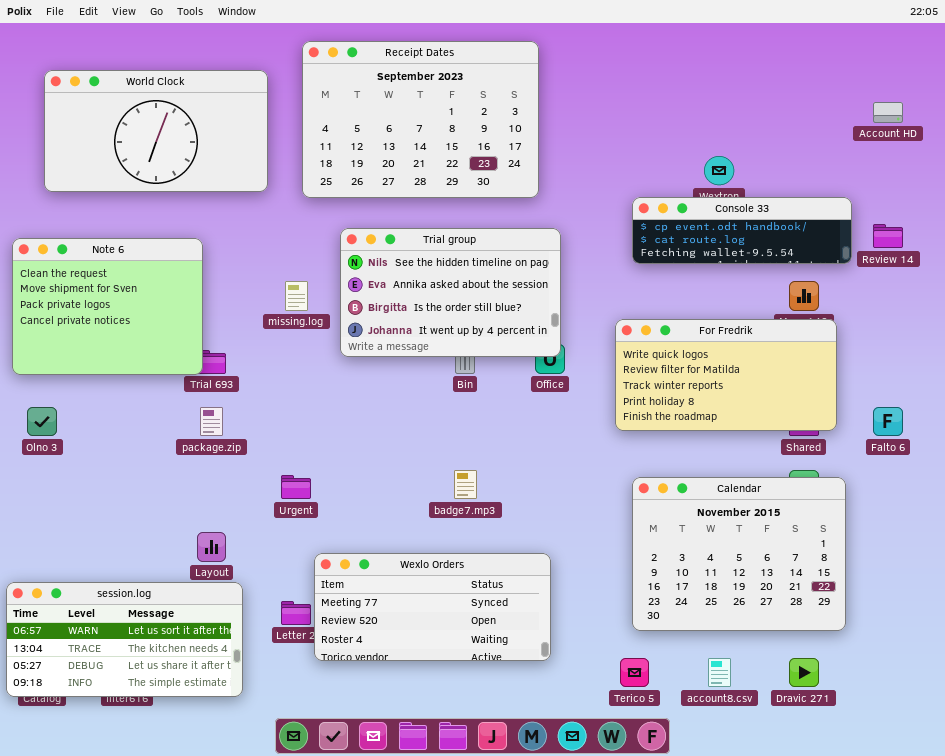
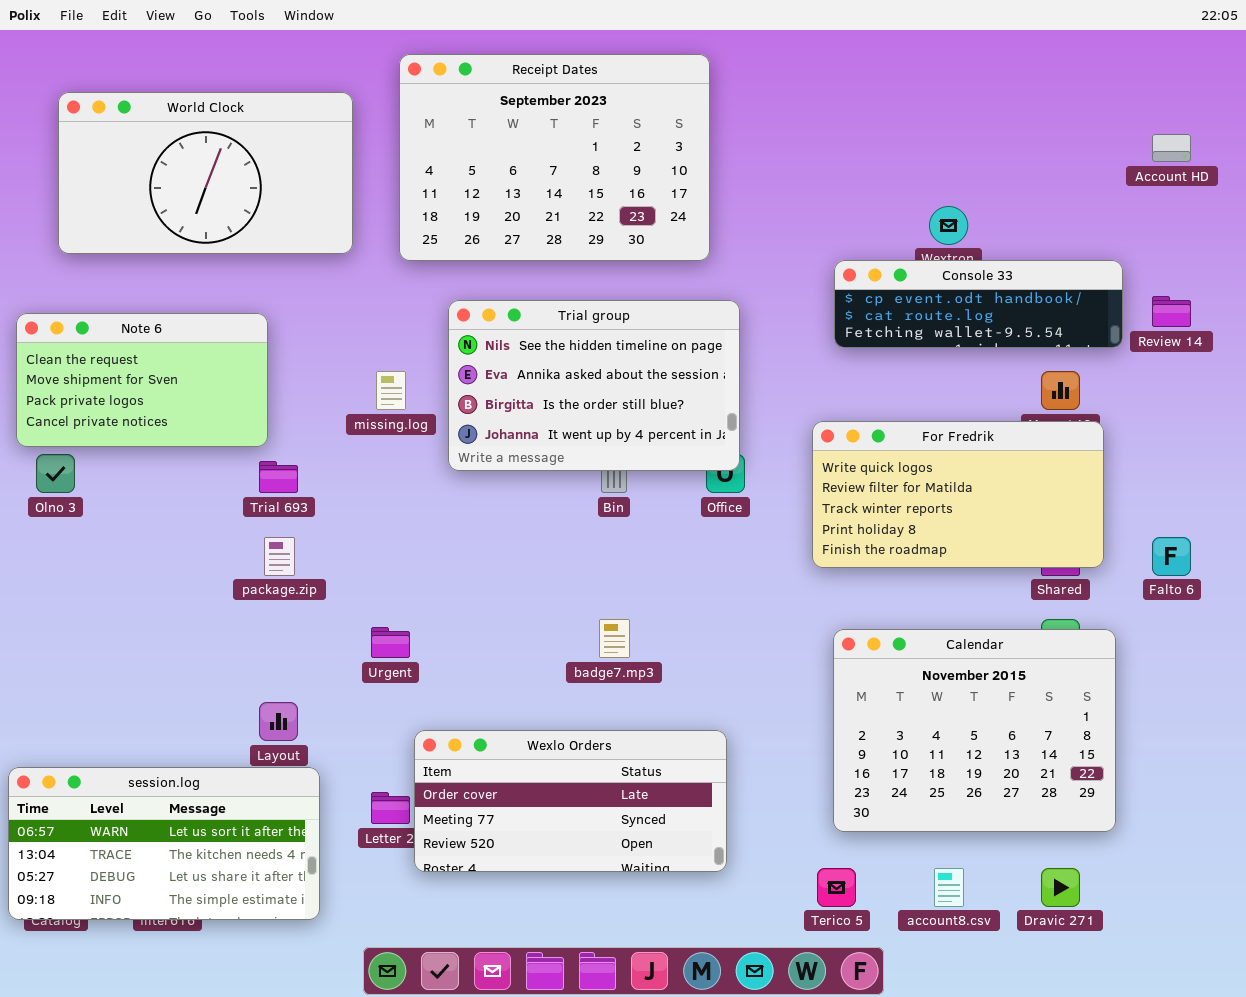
Note 6: [12,238,203,375] -> [16,313,268,447], resized
Olno 3: [27,407,57,436] -> [36,454,75,493], moved
Wexlo Orders: [314,553,551,661] -> [414,730,727,872], scrolled up 1 row

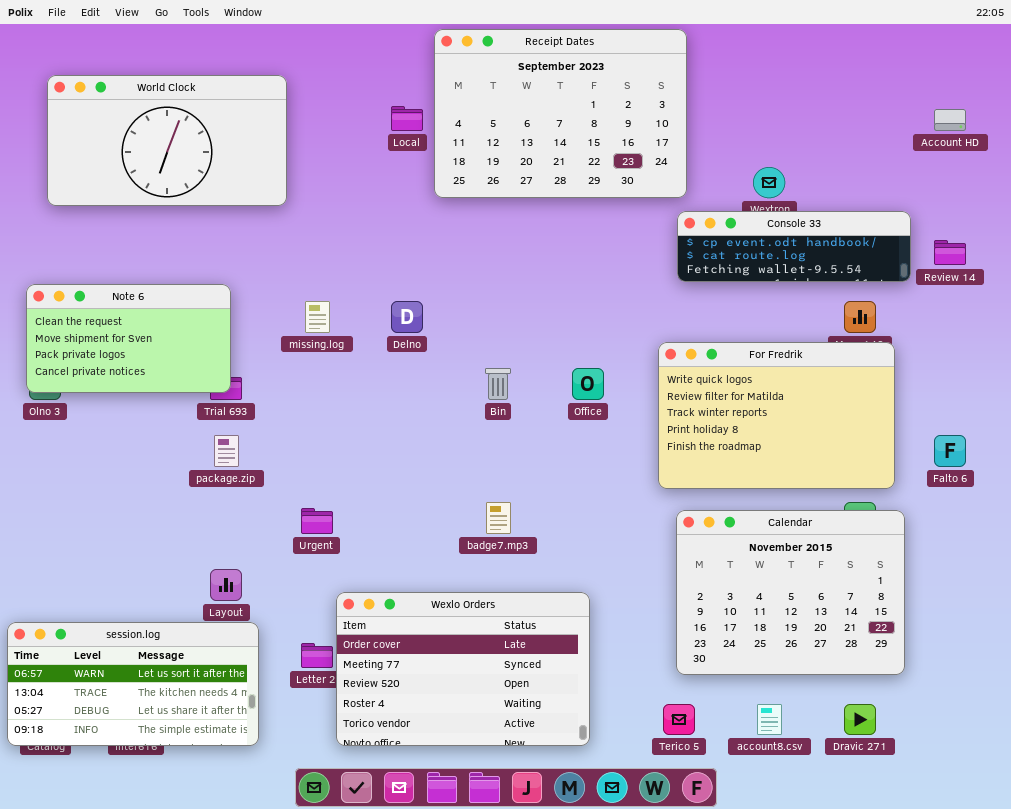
Receipt Dates: [399,54,710,261] -> [434,29,687,198], moved
Trial group: [448,300,740,471] -> none, closed
Note 6: [16,313,268,447] -> [26,284,231,393], moved
For Fredrik: [812,421,1104,568] -> [658,342,895,489], resized
Wexlo Orders: [414,730,727,872] -> [336,592,590,746], resized

